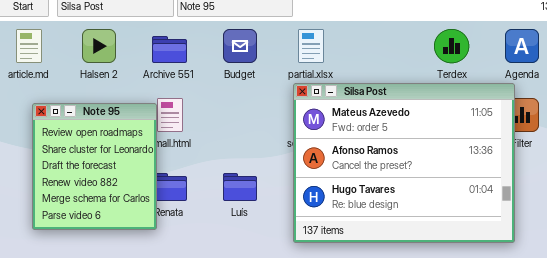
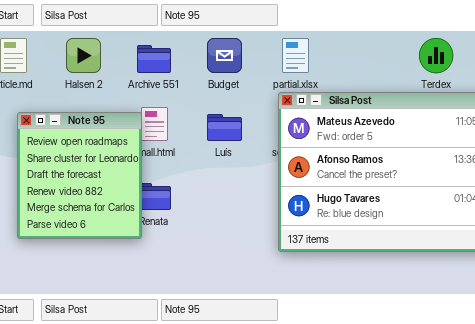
Luís: [223,173,257,201] -> [207,114,242,141], moved

